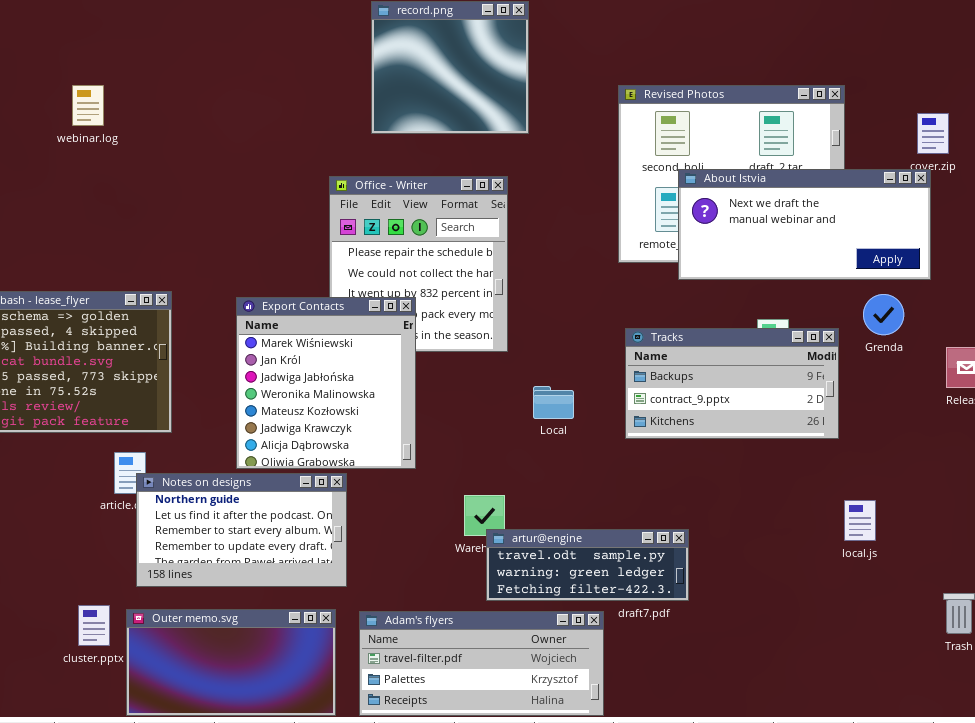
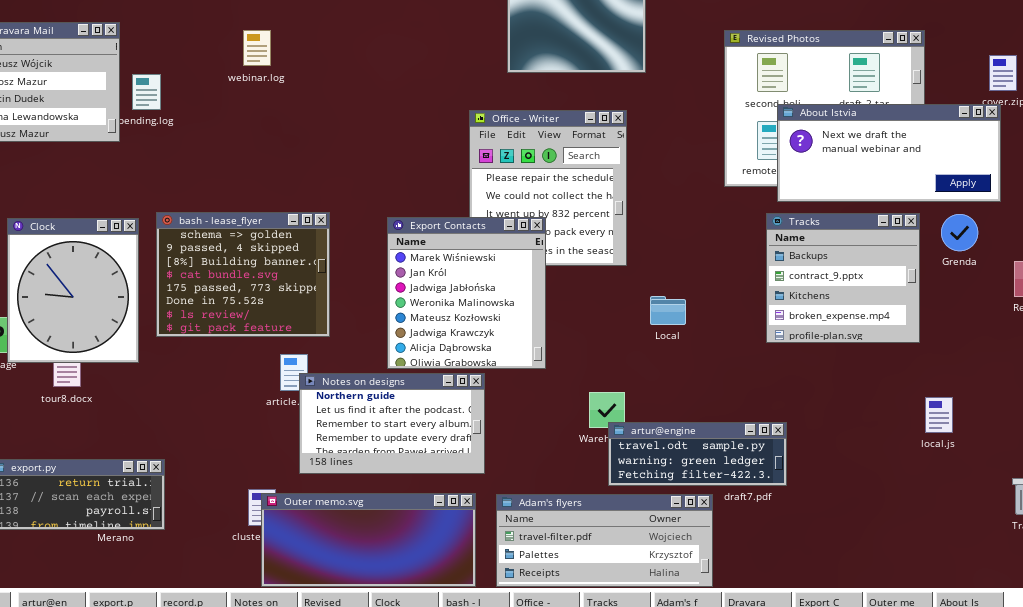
Tracks: [625,328,839,439] -> [766,213,920,343], resized
Outer memo.svg: [126,609,336,716] -> [261,493,476,587], resized

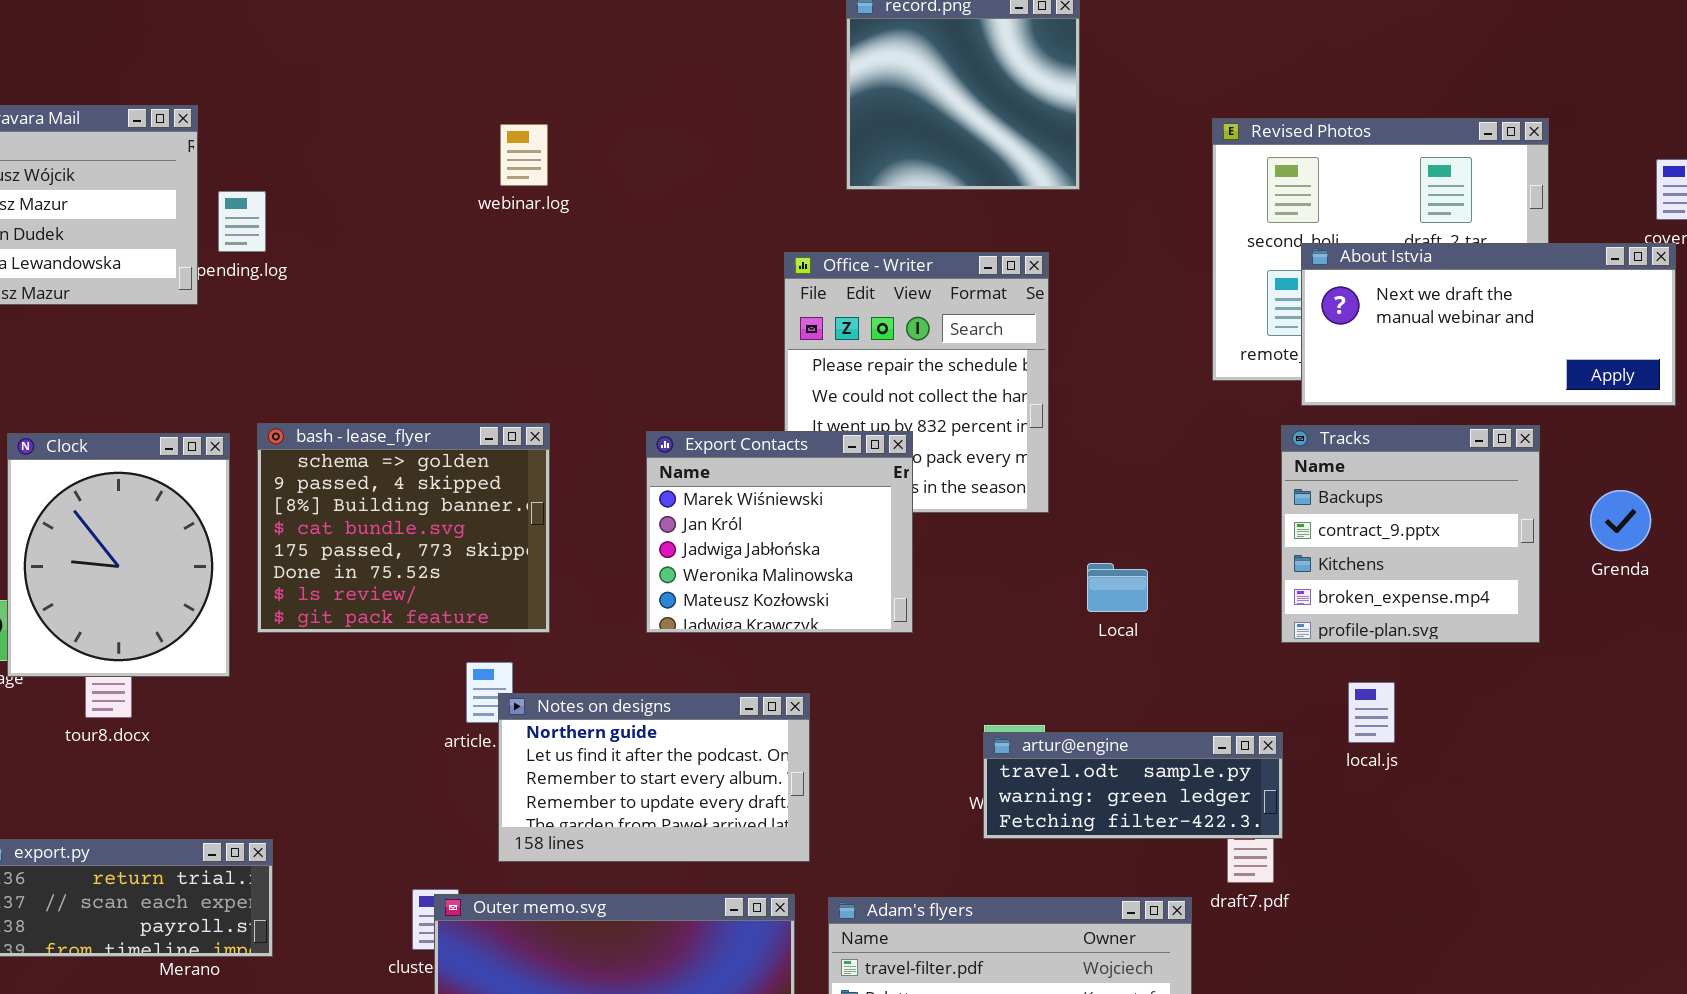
webinar.log: [243,30,271,66] -> [500,124,548,186], moved
Grenda: [941,214,978,251] -> [1590,490,1651,551], moved
Export Contacts: [387,217,546,369] -> [646,431,913,633], resized
local.js: [925,397,953,433] -> [1348,682,1395,743], moved
artur@engine: [608,422,787,486] -> [983,732,1283,839], moved

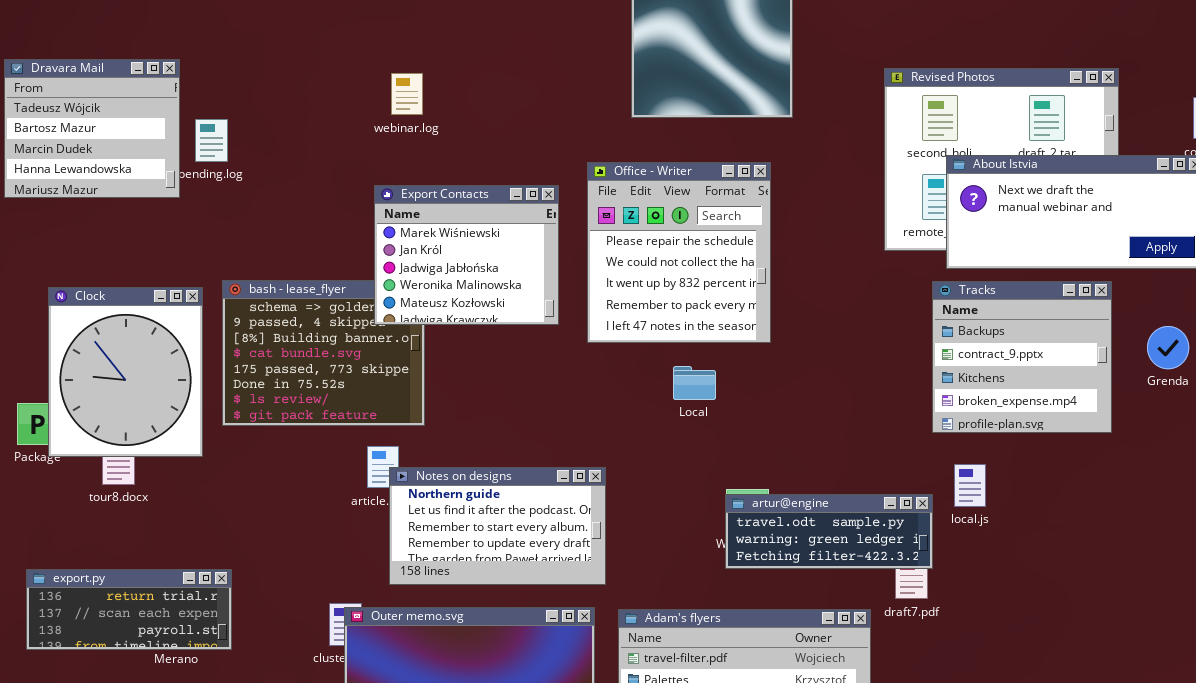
Export Contacts: [646,431,913,633] -> [374,185,559,325], moved
Local: [1087,563,1148,612] -> [673,366,716,400], moved
local.js: [1348,682,1395,743] -> [954,464,986,507], moved

